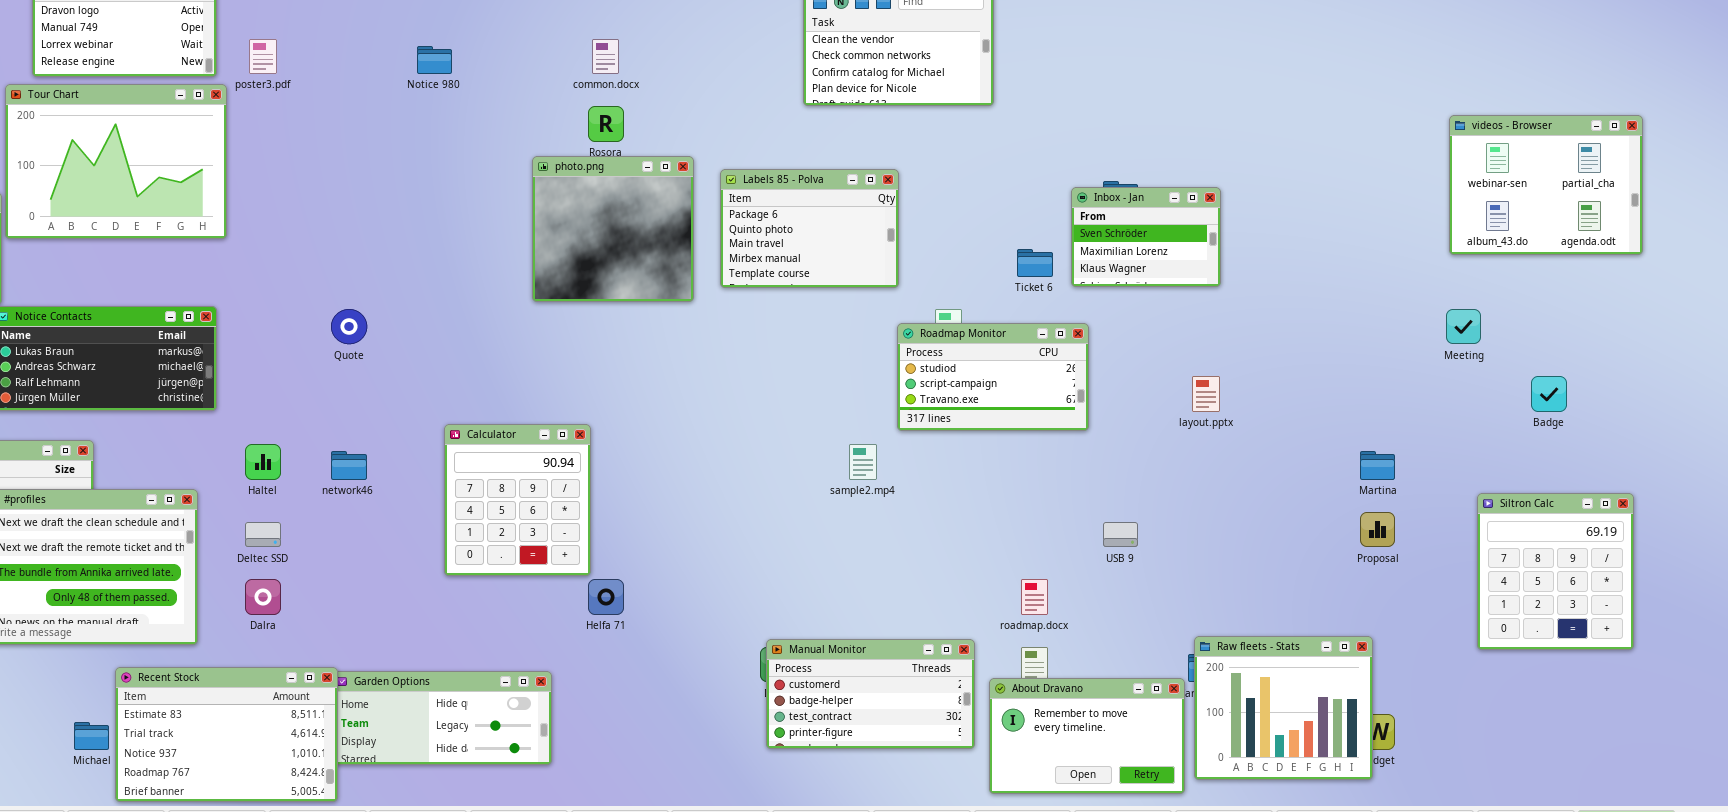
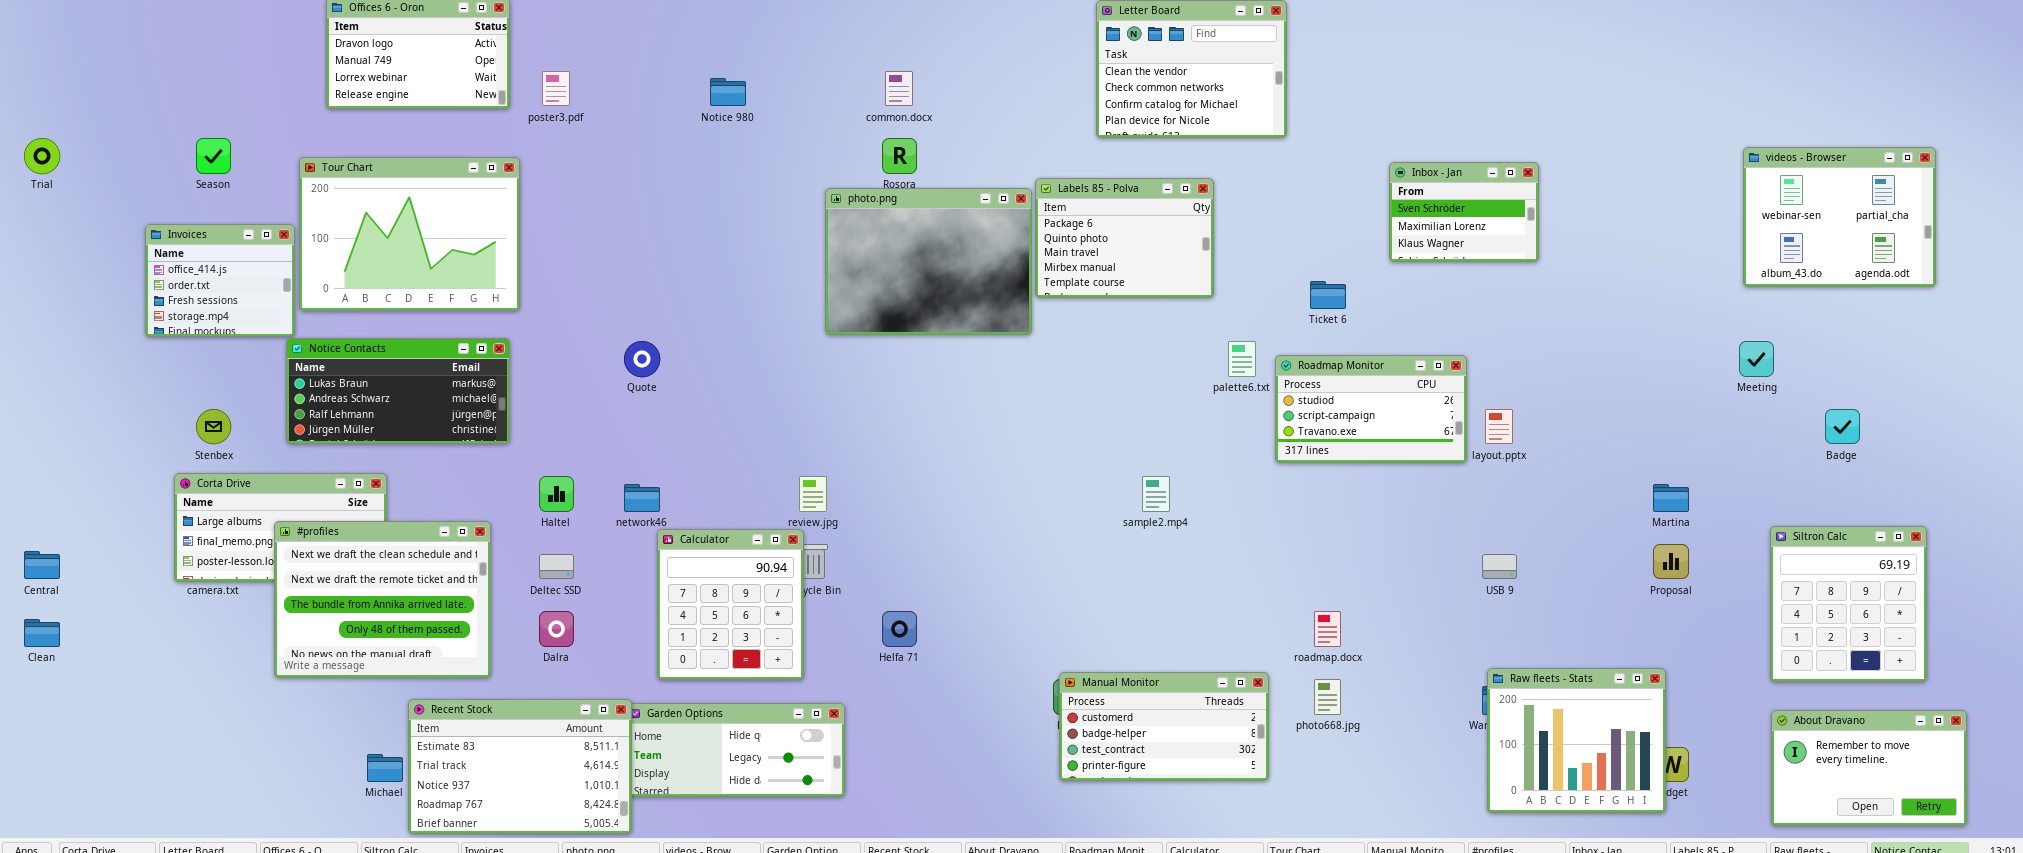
Tour Chart: [5,84,227,239] -> [299,157,520,311], moved
photo.png: [532,156,694,302] -> [825,188,1032,335], resized
Labels 85 - Polva: [720,169,899,288] -> [1035,178,1214,298], moved
Inbox - Jan: [1071,187,1221,287] -> [1389,162,1539,262], moved
Roadmap Monitor: [897,323,1089,431] -> [1275,355,1467,463], moved
Calculator: [444,424,591,576] -> [657,529,804,680], moved
USB 9: [1103,522,1138,547] -> [1482,554,1517,579], moved
About Dravano: [989,678,1185,794] -> [1771,710,1967,826], moved

